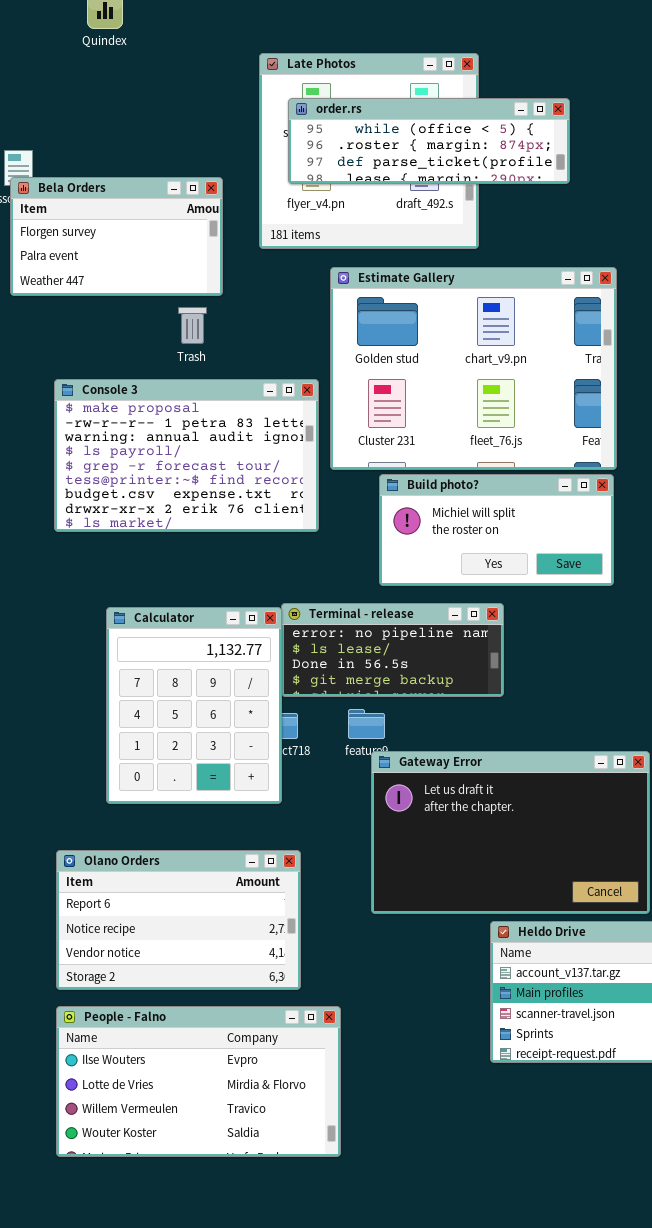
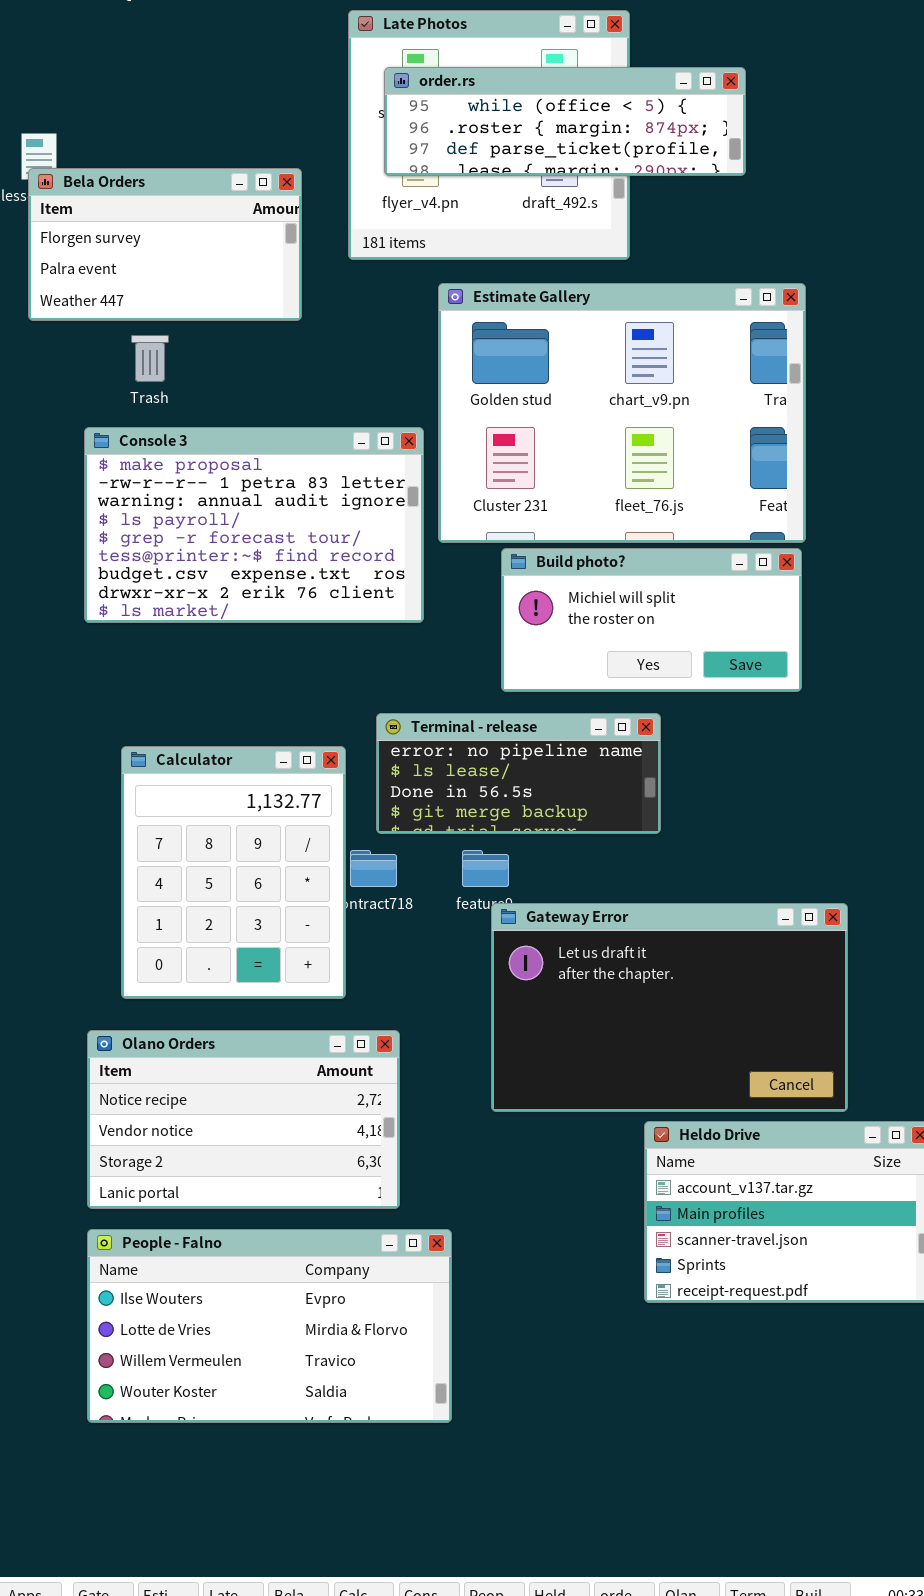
Trash: [178,307,207,344] -> [131,335,169,382], moved
Calculator: [106,607,282,804] -> [121,746,346,999], moved
Olano Orders: [56,850,301,990] -> [87,1030,400,1209], scrolled down 1 row

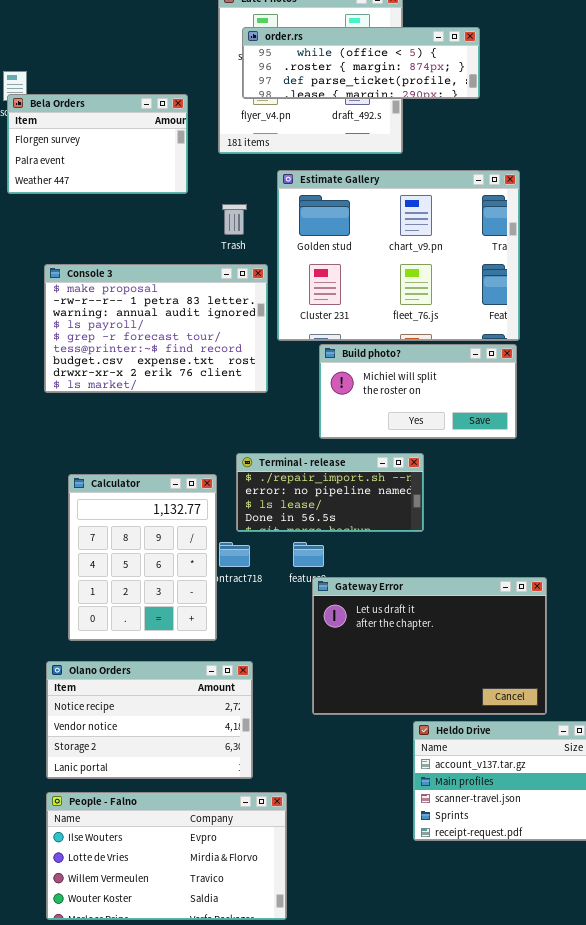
Trash: [131,335,169,382] -> [222,204,247,235], moved
Terminal - release: [376,713,661,834] -> [236,453,424,532], scrolled up 1 row

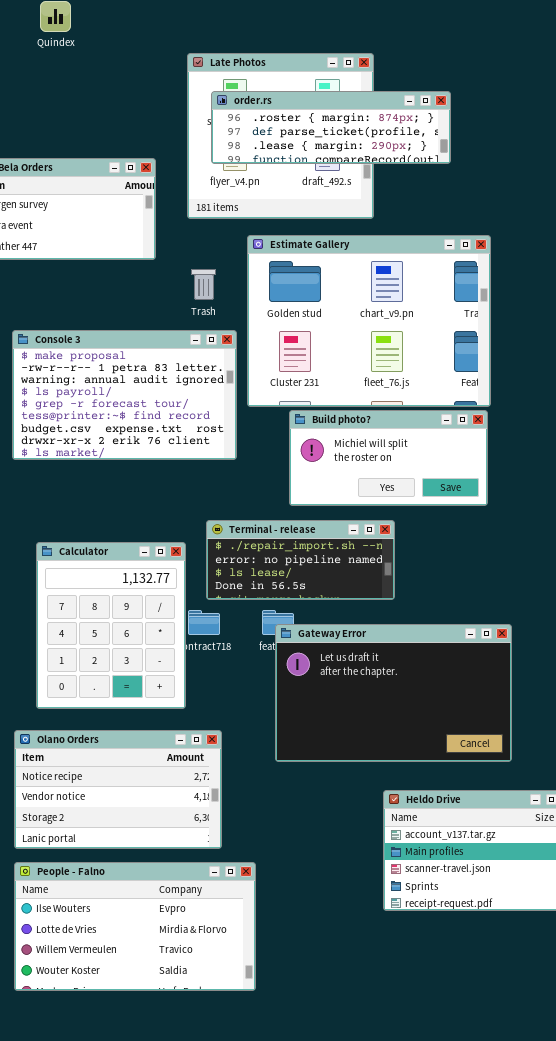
order.rs: [242,27,480,99] -> [211,91,451,164], scrolled down 1 row
Gateway Error: [312,577,547,715] -> [275,624,512,762], moved

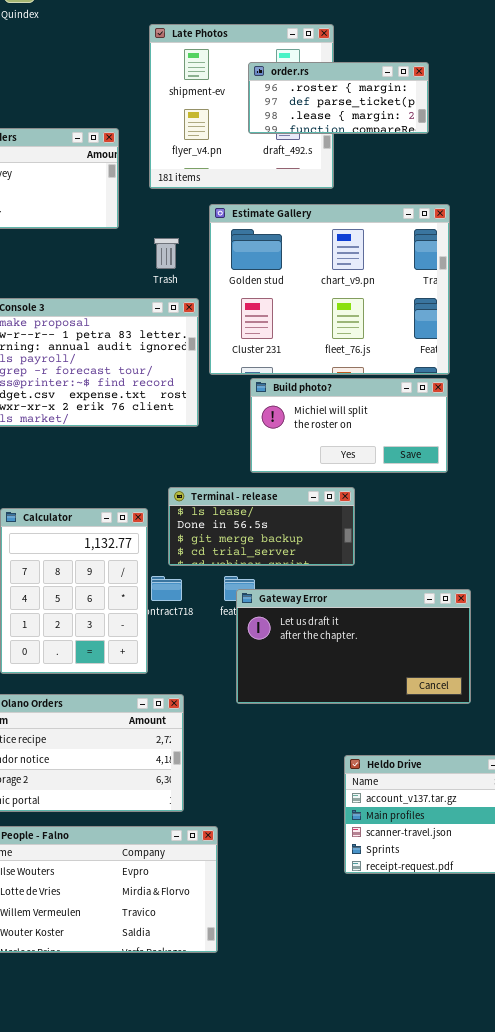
order.rs: [211,91,451,164] -> [248,62,429,134], moved, resized
Terminal - release: [206,520,395,600] -> [168,487,355,566], scrolled down 2 rows
Gateway Error: [275,624,512,762] -> [236,589,471,704], resized

